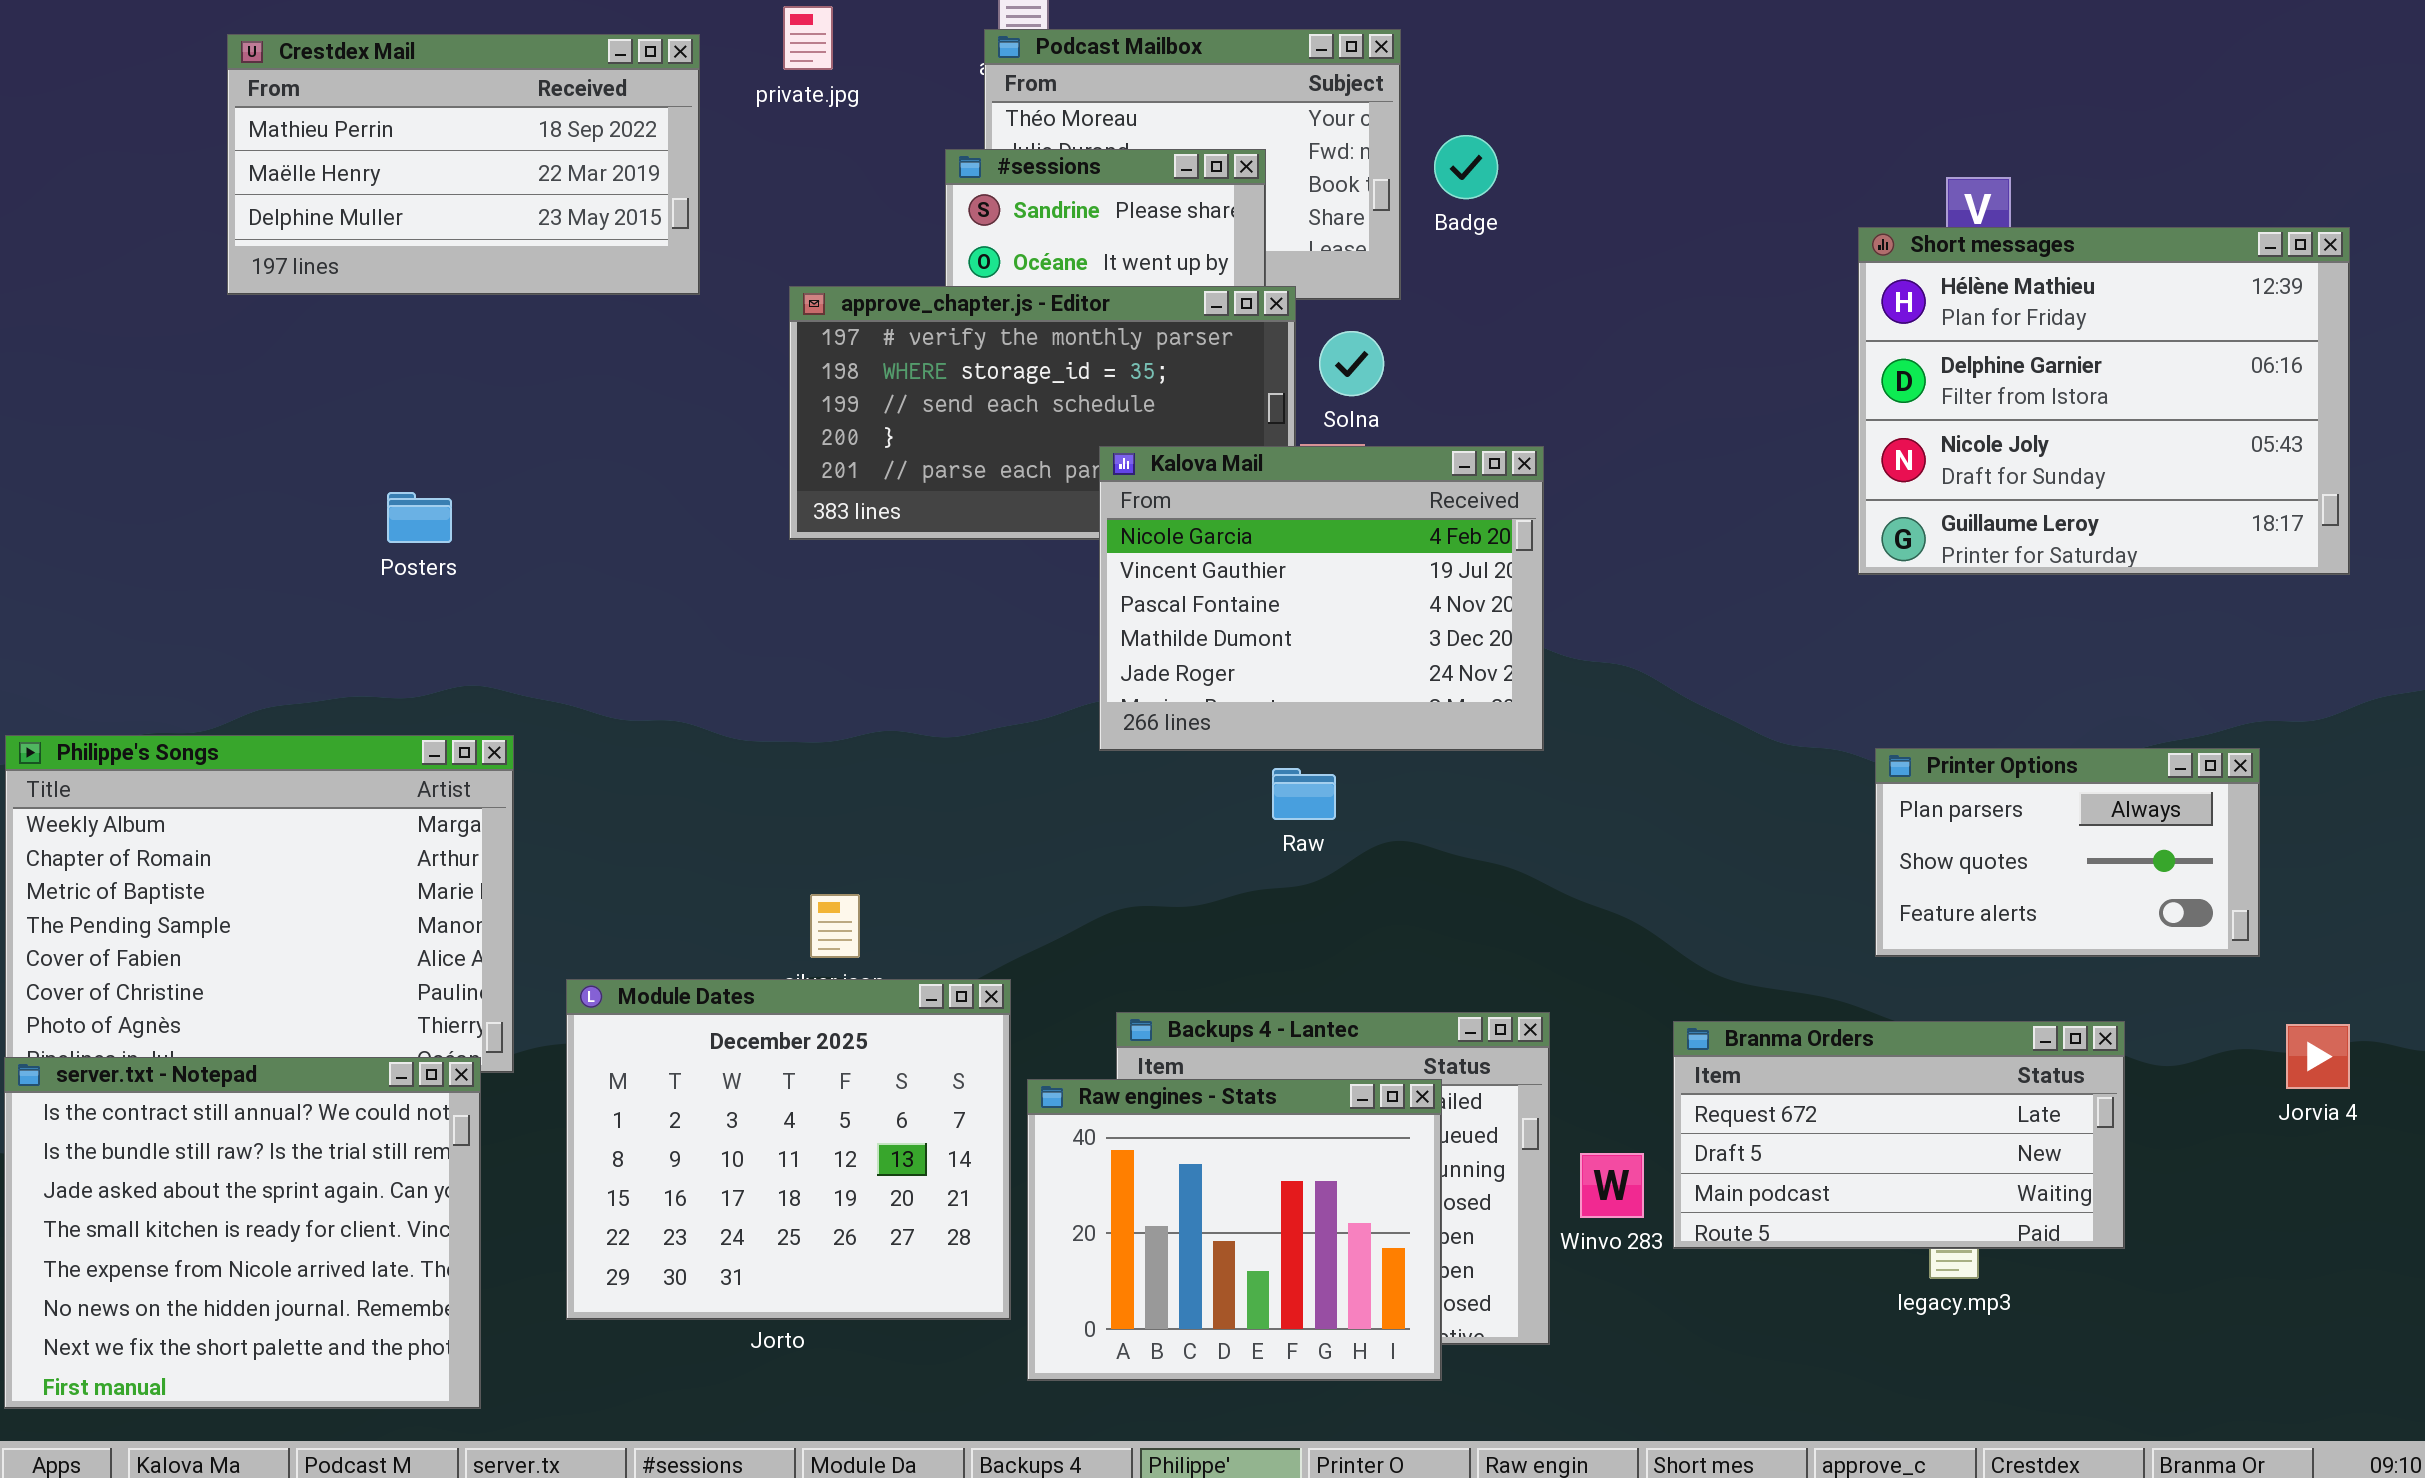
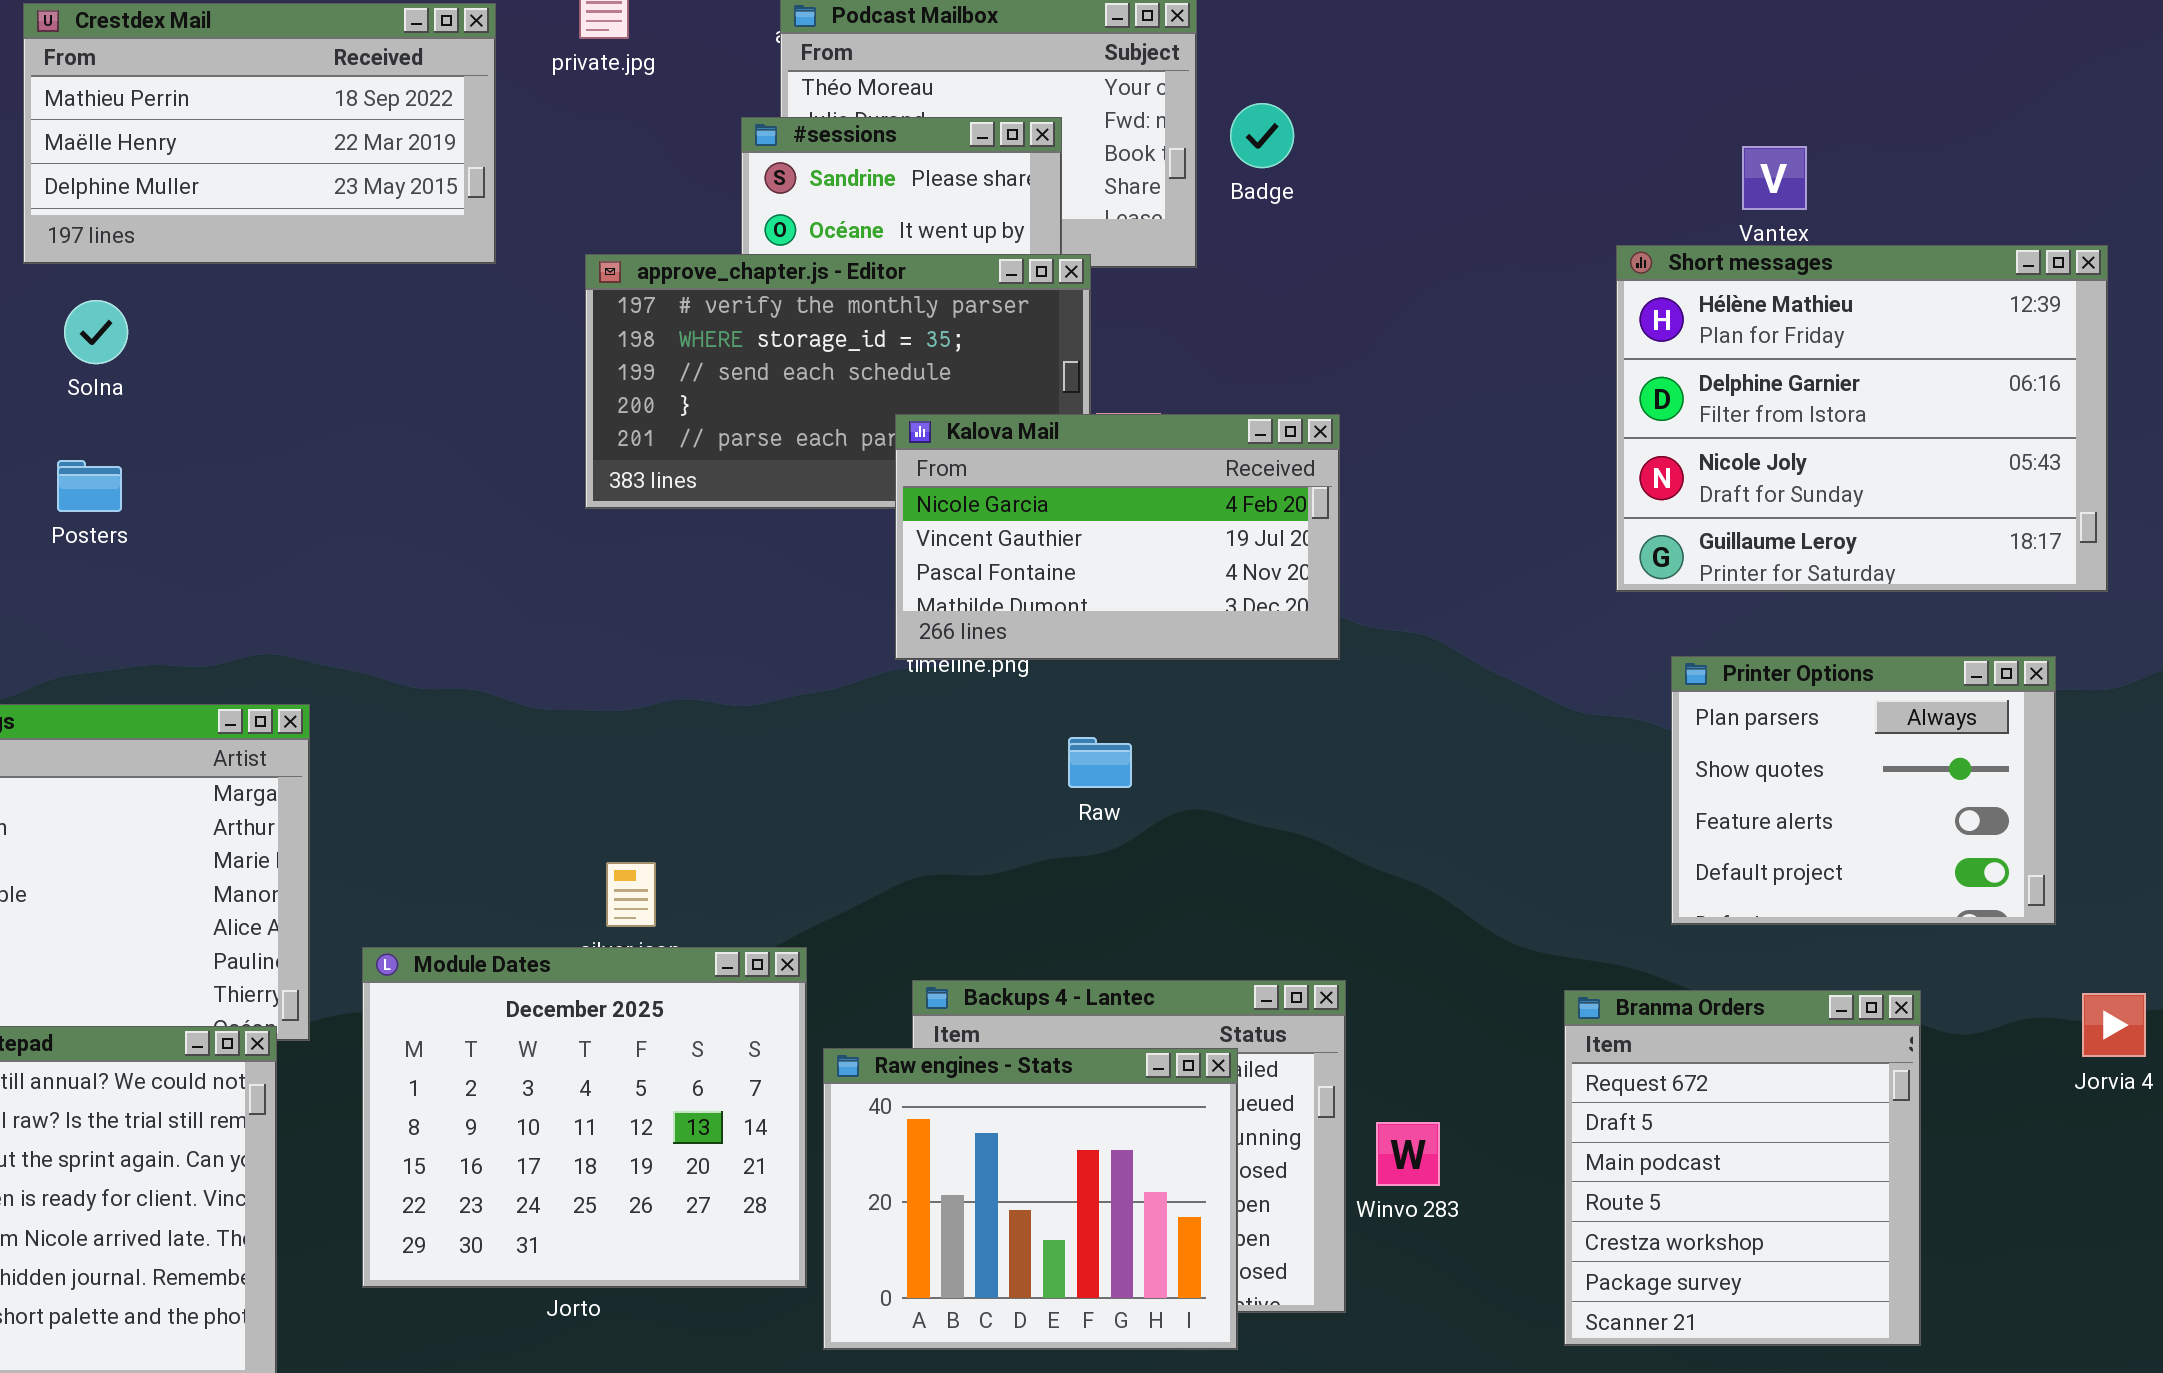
Short messages: [1858,227,2350,575] -> [1616,245,2108,592], moved
Solna: [1319,331,1384,396] -> [64,300,128,364], moved
Kalova Mail: [1099,446,1544,751] -> [895,414,1340,660], resized
Posters: [387,492,452,543] -> [57,460,122,512], moved
Printer Options: [1875,748,2260,957] -> [1671,656,2056,925], resized
Branma Orders: [1673,1021,2125,1249] -> [1564,990,1921,1346], resized

